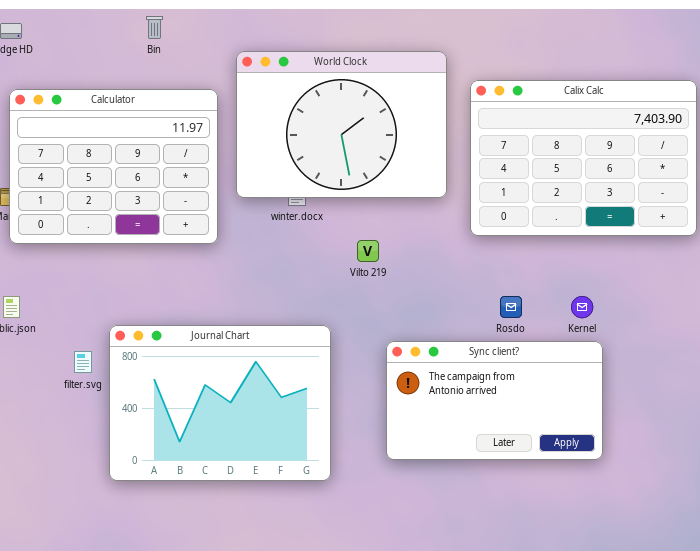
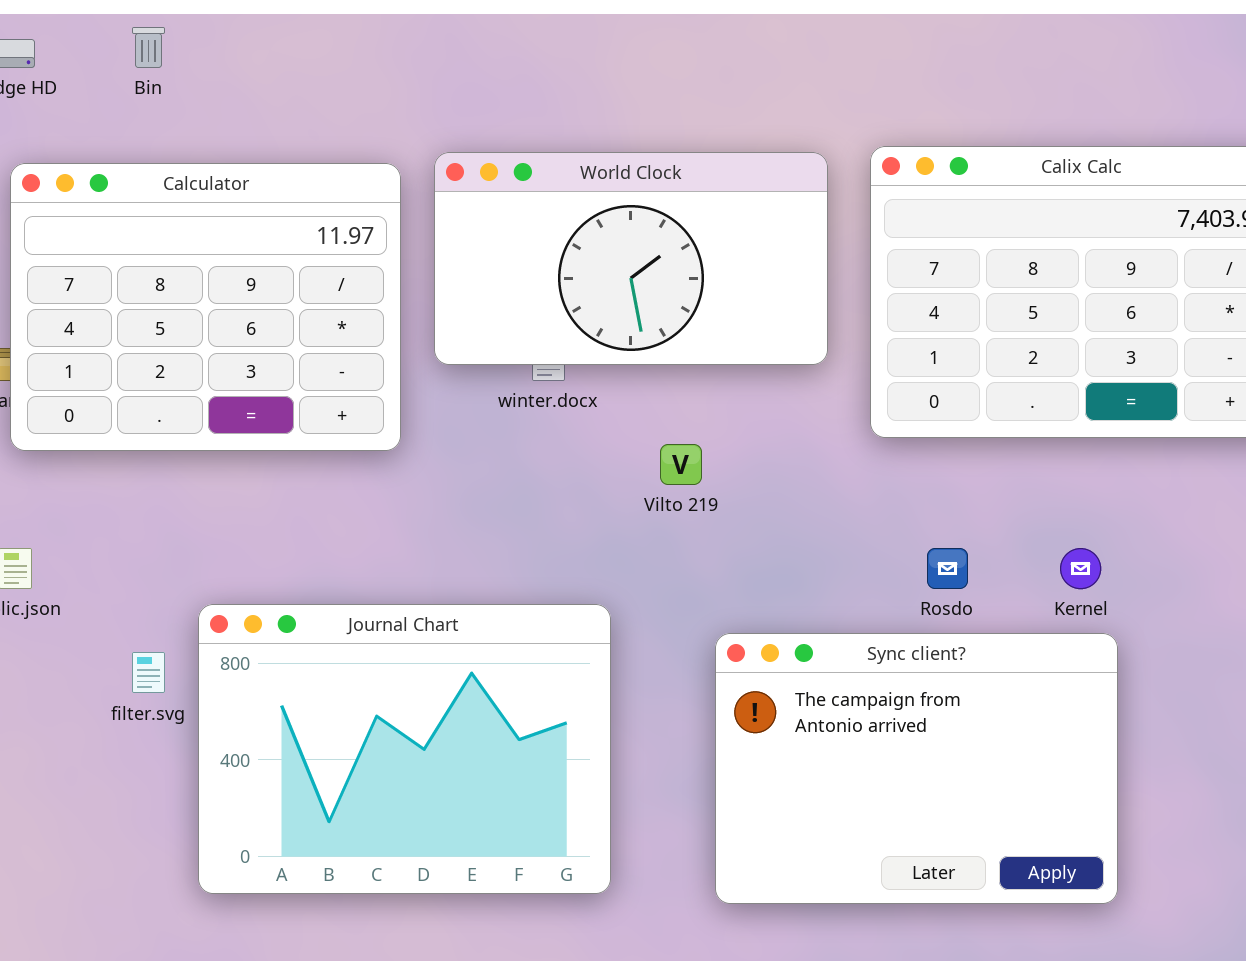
Bin: [146,16,163,39] -> [132,27,165,68], moved
World Clock: [236,51,447,198] -> [434,152,828,365], resized
Sync client?: [386,341,603,460] -> [715,633,1118,904], resized

